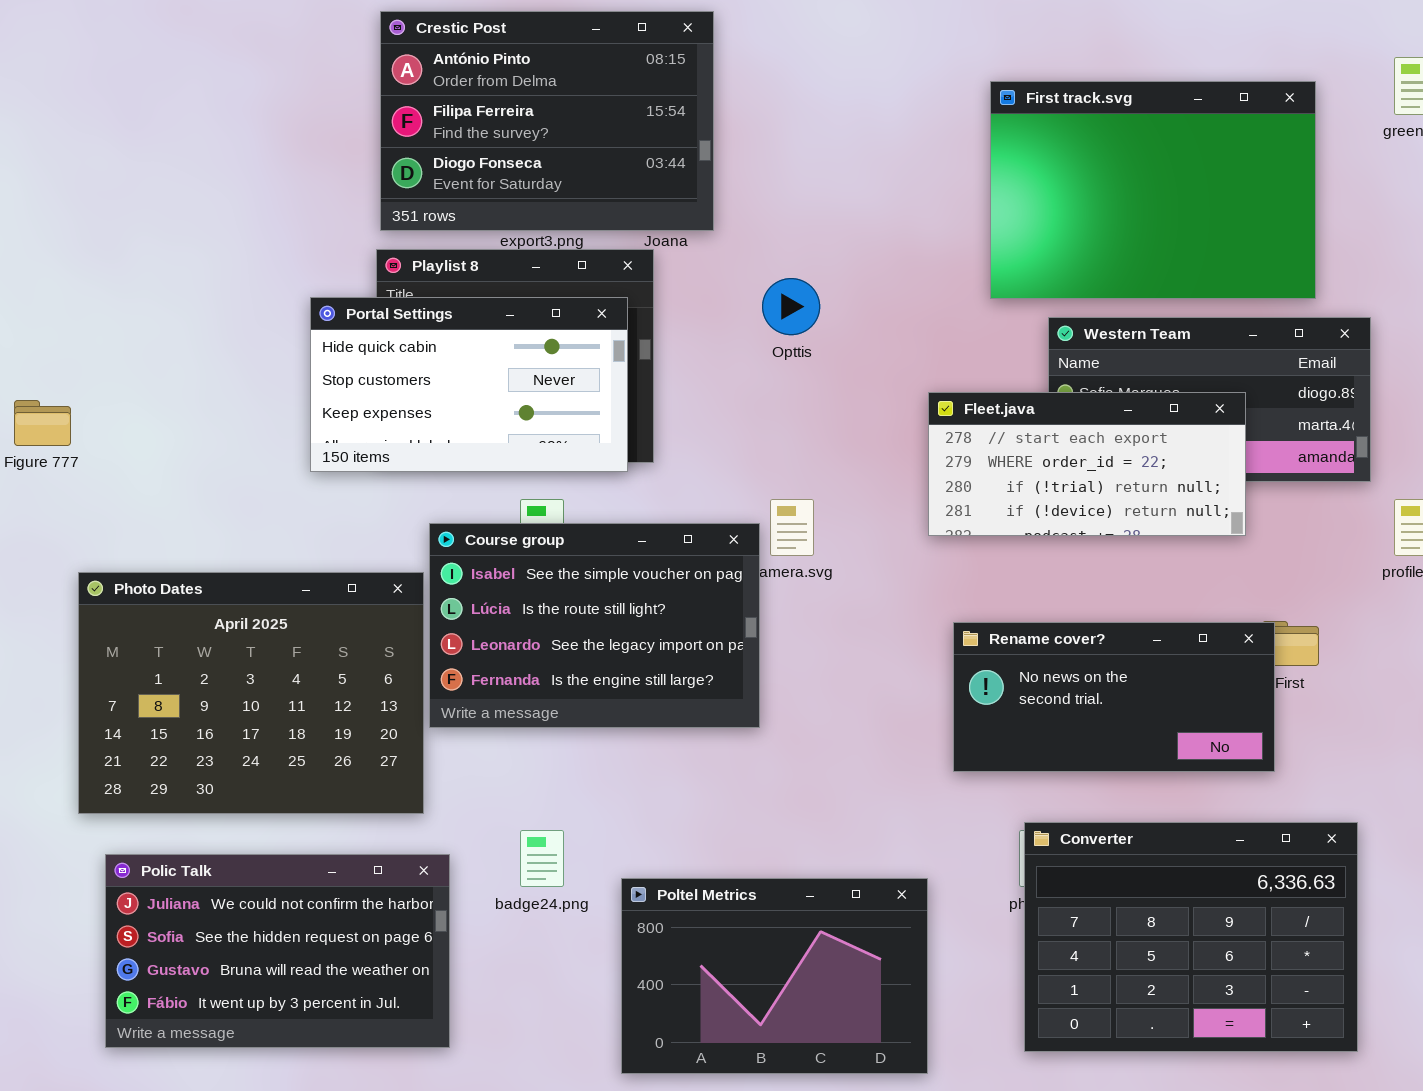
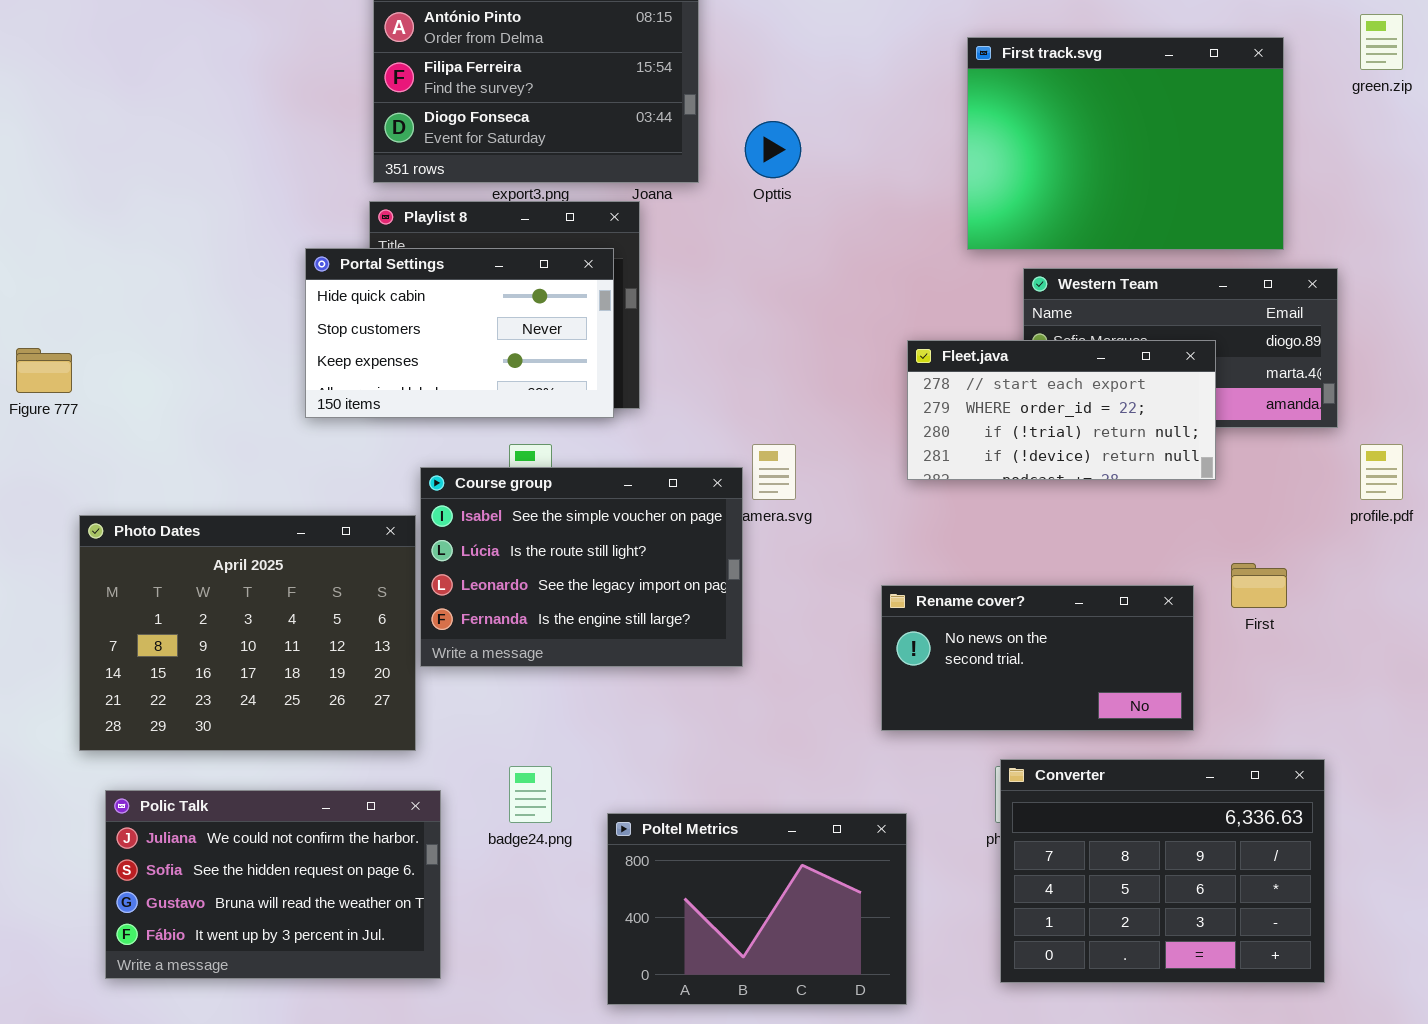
Opttis: [762,278,820,335] -> [745,121,801,178], moved
Rename cover?: [953,622,1275,772] -> [881,585,1194,731], moved

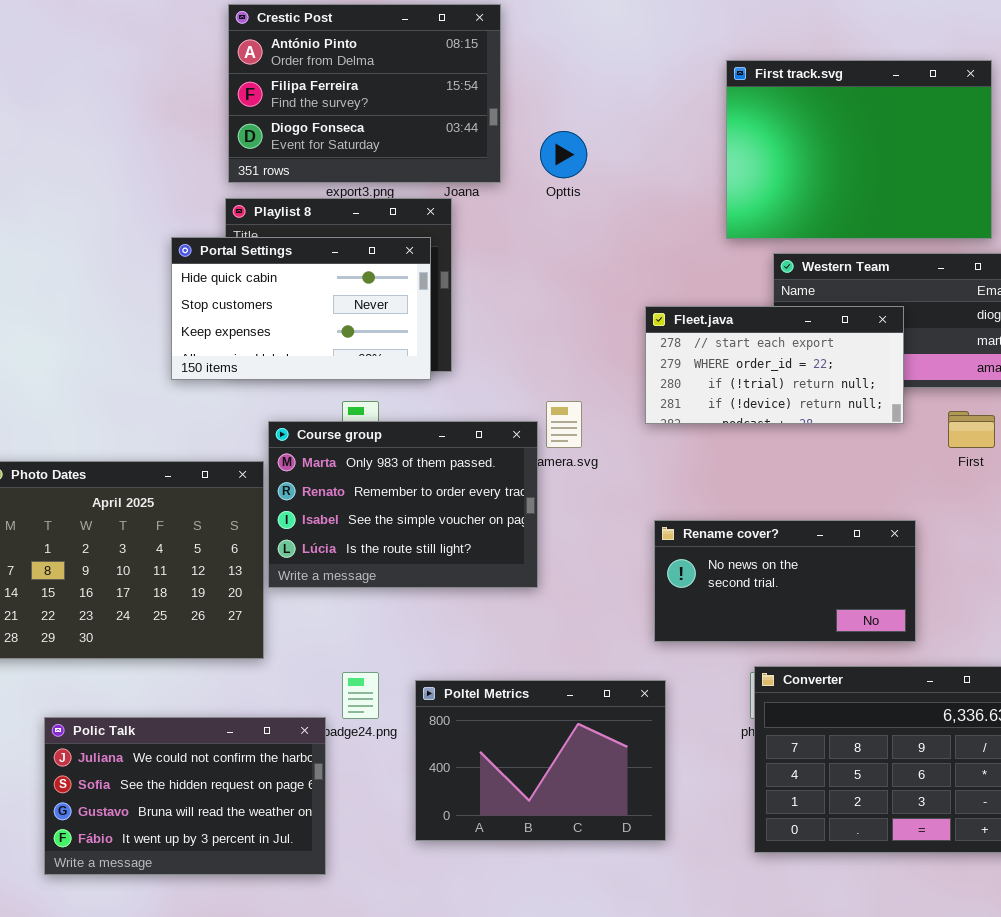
Fleet.java: [907,340,1216,480] -> [645,306,904,424], moved
Course group: [420,467,743,667] -> [268,421,538,588], scrolled up 2 rows
First: [1231,563,1287,608] -> [948,411,995,448], moved
Polic Talk: [105,790,441,979] -> [44,717,326,875], moved
Poltel Metrics: [607,813,907,1005] -> [415,680,666,841], moved

